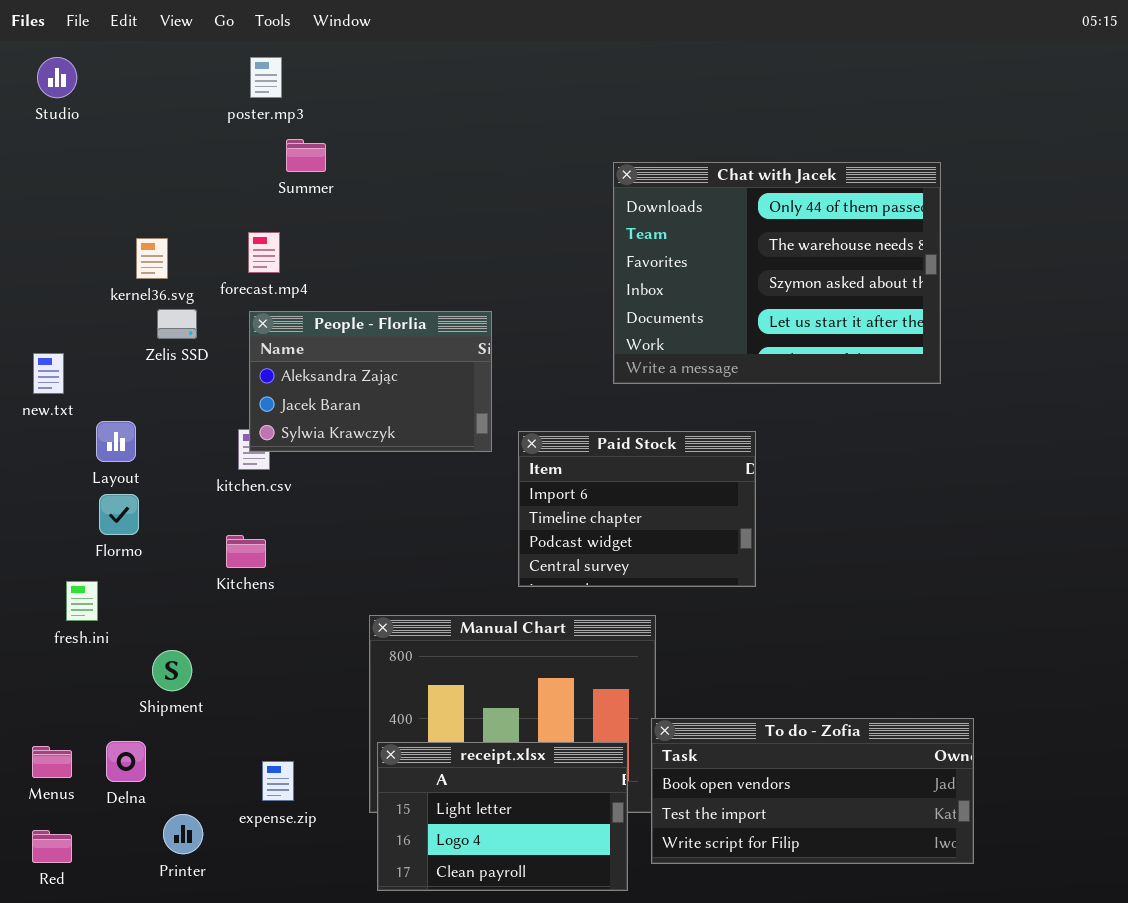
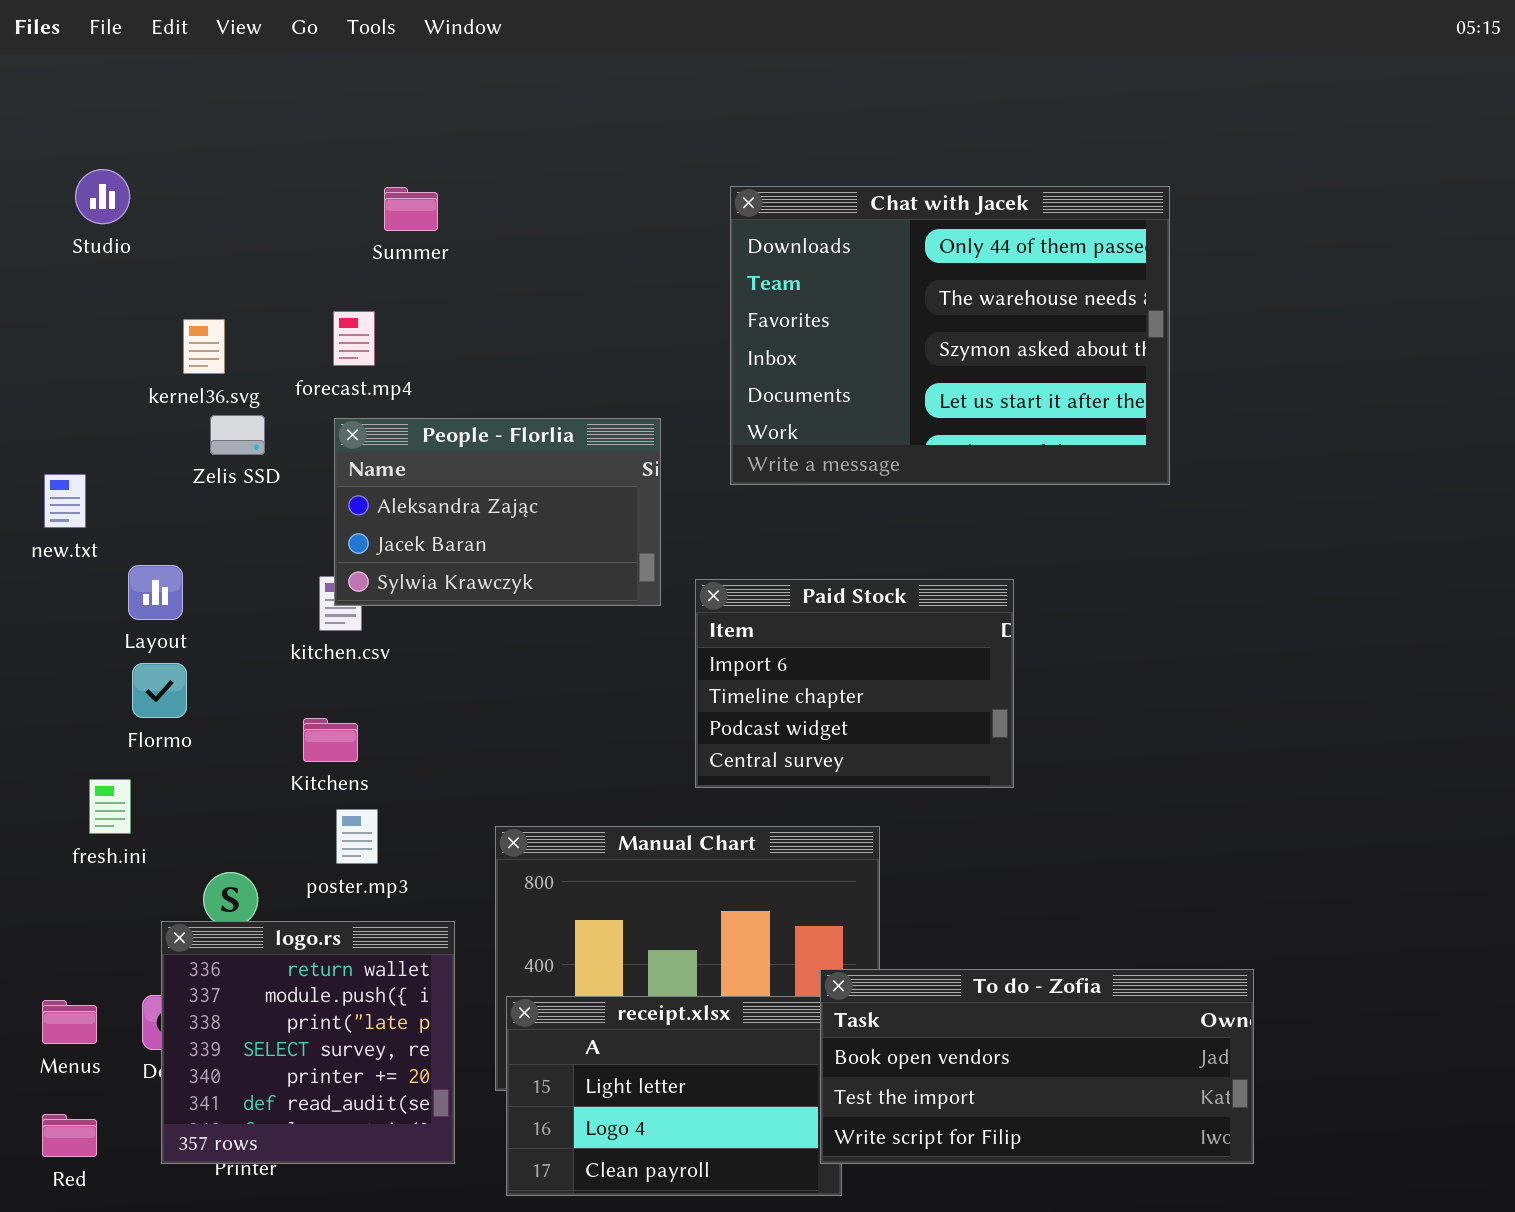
Studio: [37,57,77,98] -> [75,169,130,224], moved
poster.mp3: [250,57,282,98] -> [336,809,378,864], moved
Chat with Jacek: [613,162,941,384] -> [730,186,1170,485], moved
logo.rs: none -> [161,921,455,1164], opened
To do - Zofia: [651,718,974,864] -> [820,969,1254,1164], moved

